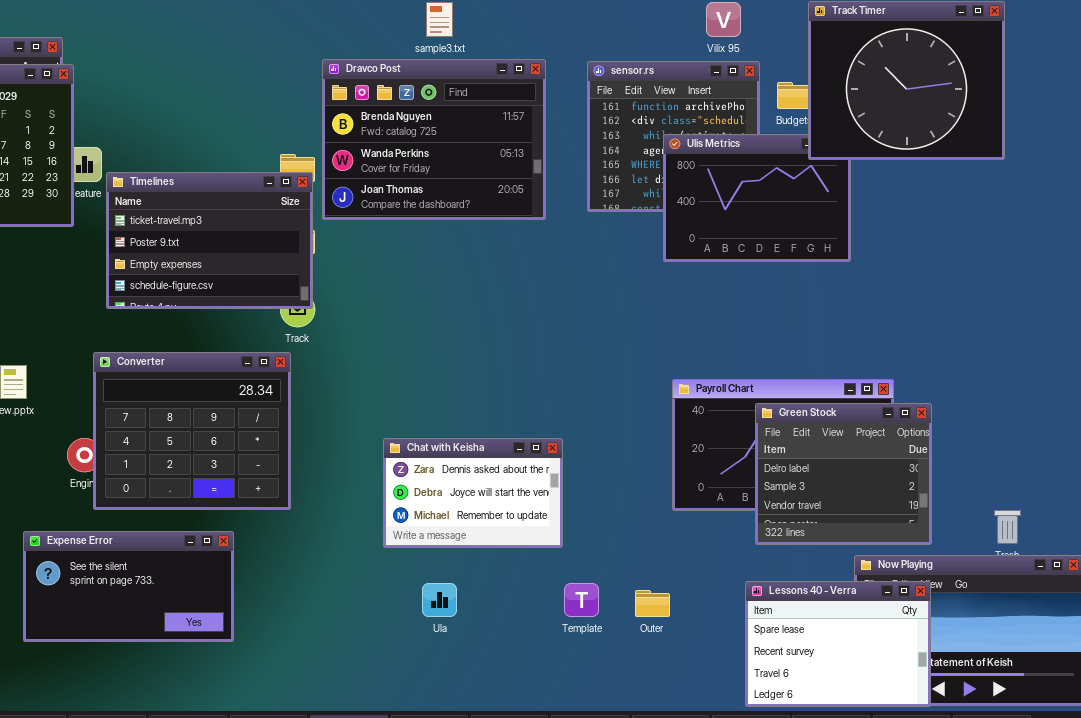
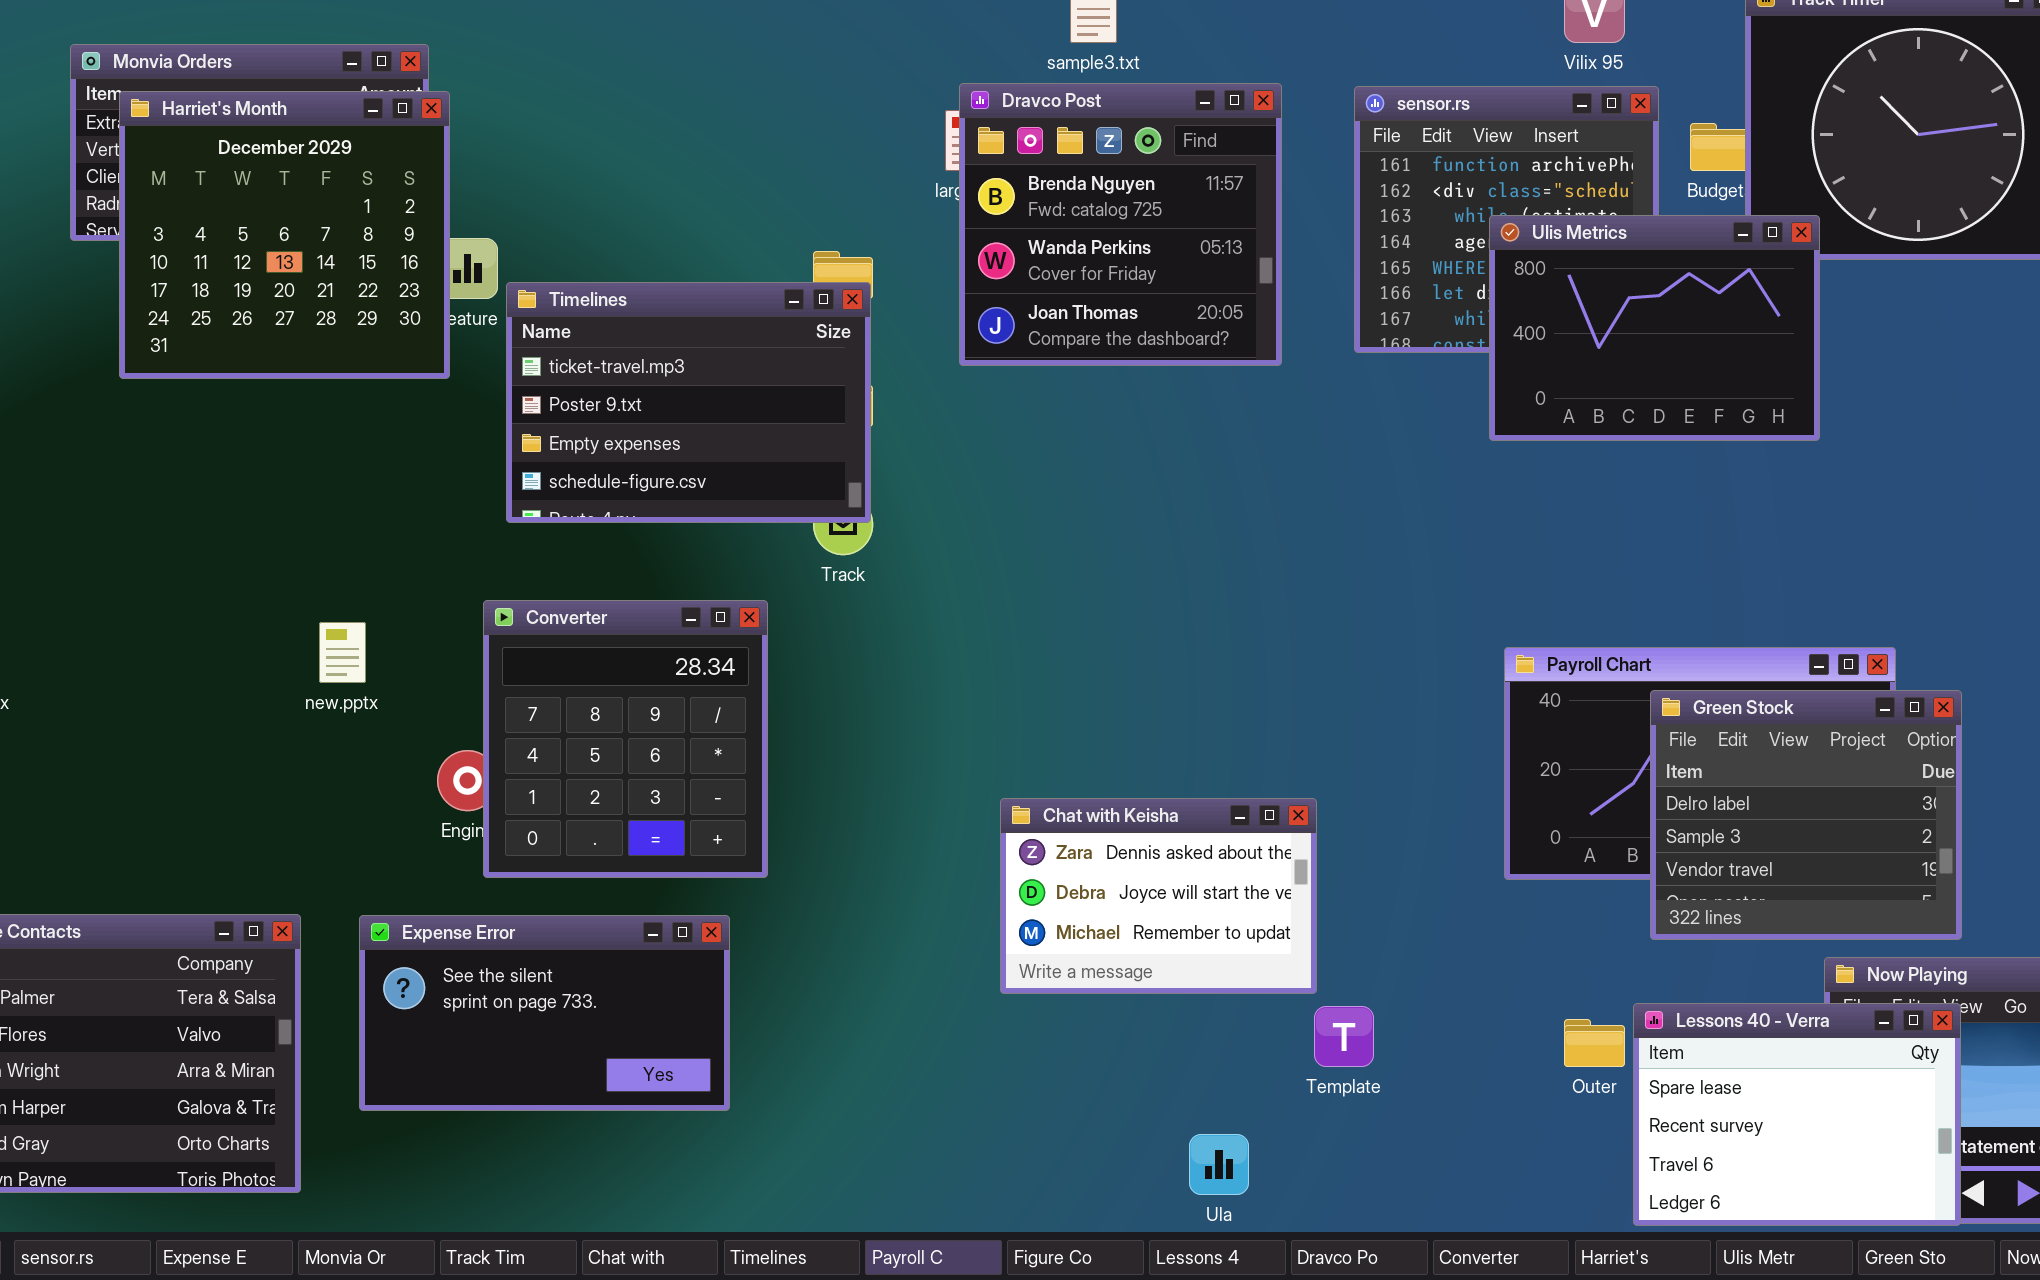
Dravco Post: [322,59,546,220] -> [959,83,1282,366], resized
Ulis Metrics: [663,134,851,262] -> [1489,215,1820,441], raised
Converter: [93,352,291,510] -> [483,600,768,878], resized
Chat with Keisha: [383,438,563,548] -> [1000,798,1317,994], moved
Ula: [422,583,457,617] -> [1189,1134,1249,1195], moved
Outer: [635,590,670,617] -> [1564,1019,1625,1067], moved

